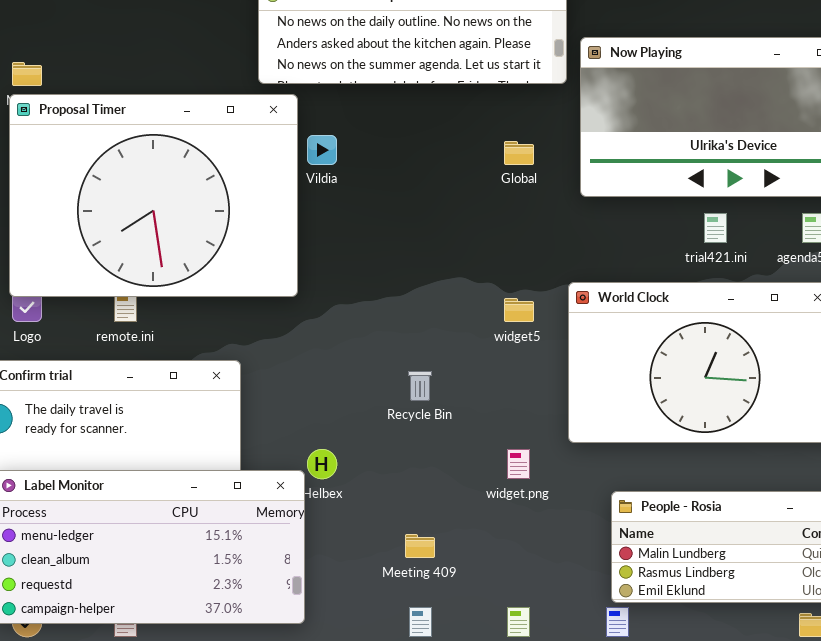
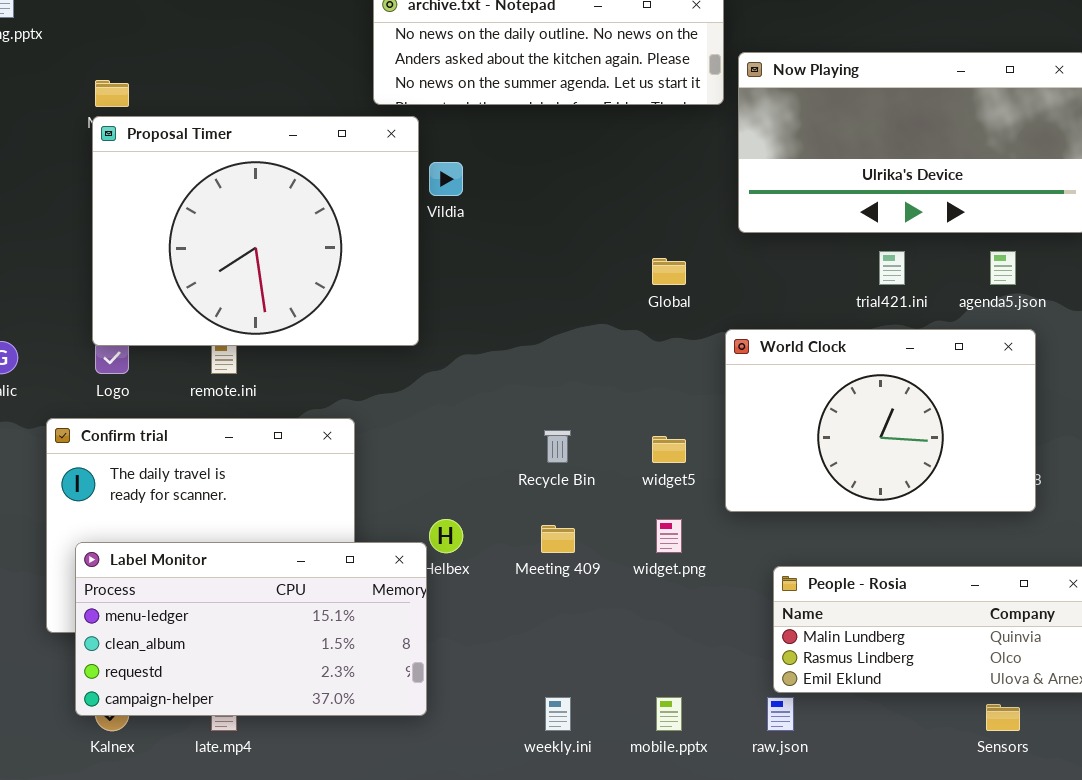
Global: [504,141,534,165] -> [652,258,686,285], moved
widget5: [504,298,534,322] -> [652,436,686,463], moved
Meeting 409: [405,534,435,558] -> [541,525,575,553], moved

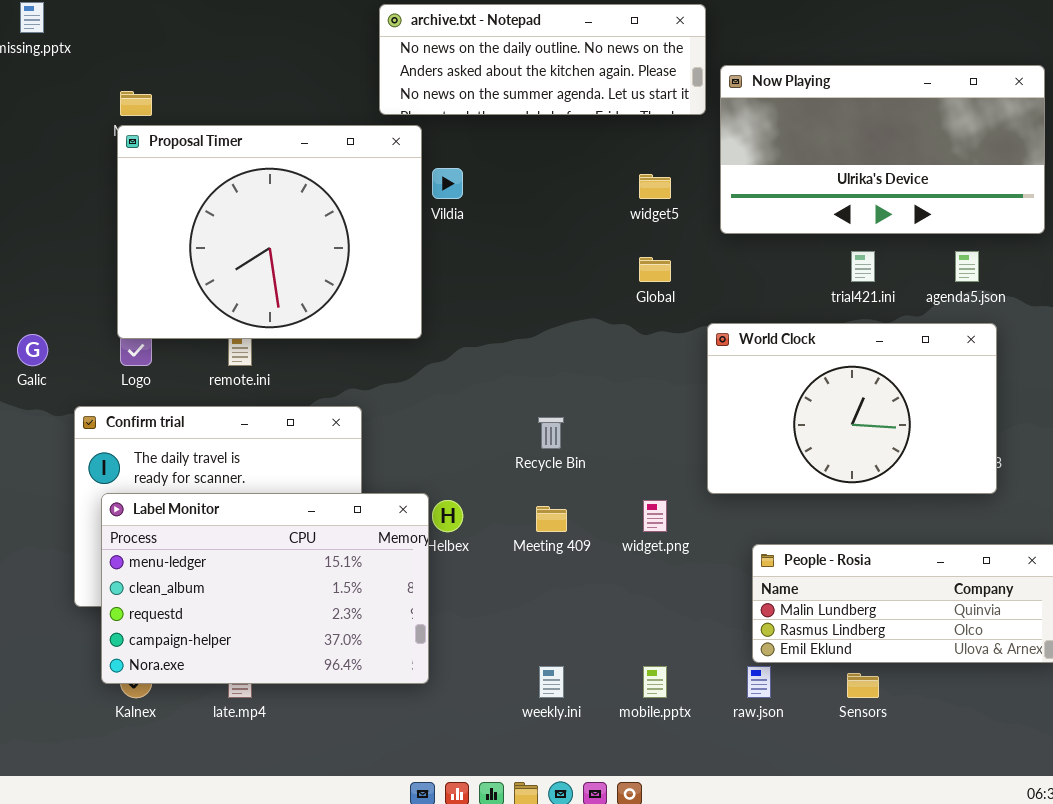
widget5: [652,436,686,463] -> [639,174,671,199], moved
Label Monitor: [75,542,427,716] -> [101,493,429,684], resized
Sensors: [986,704,1020,731] -> [847,673,879,698], moved

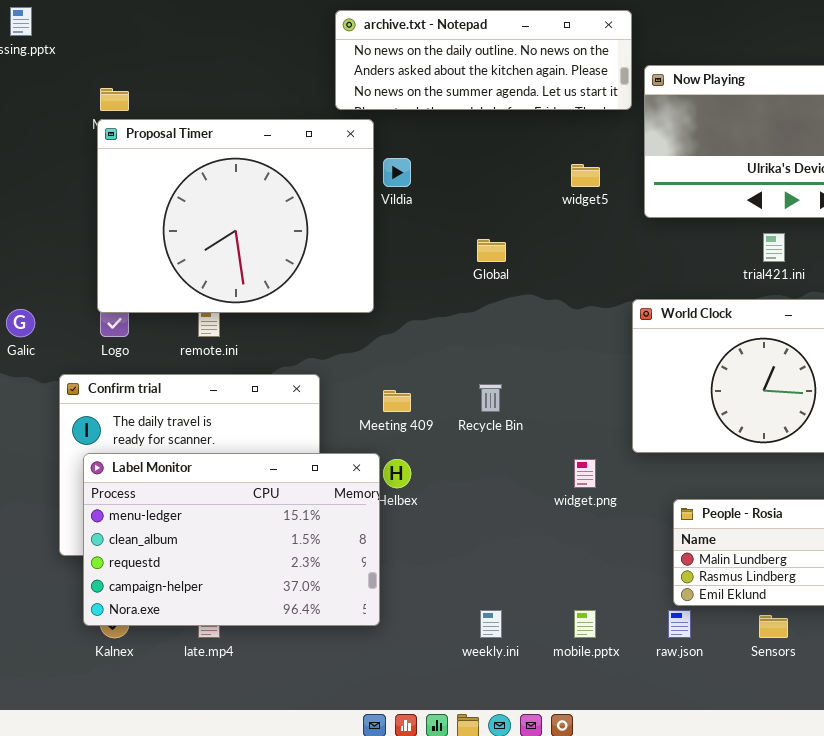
Global: [639,257,671,282] -> [477,239,506,262], moved
Meeting 409: [536,506,567,532] -> [383,390,411,412], moved

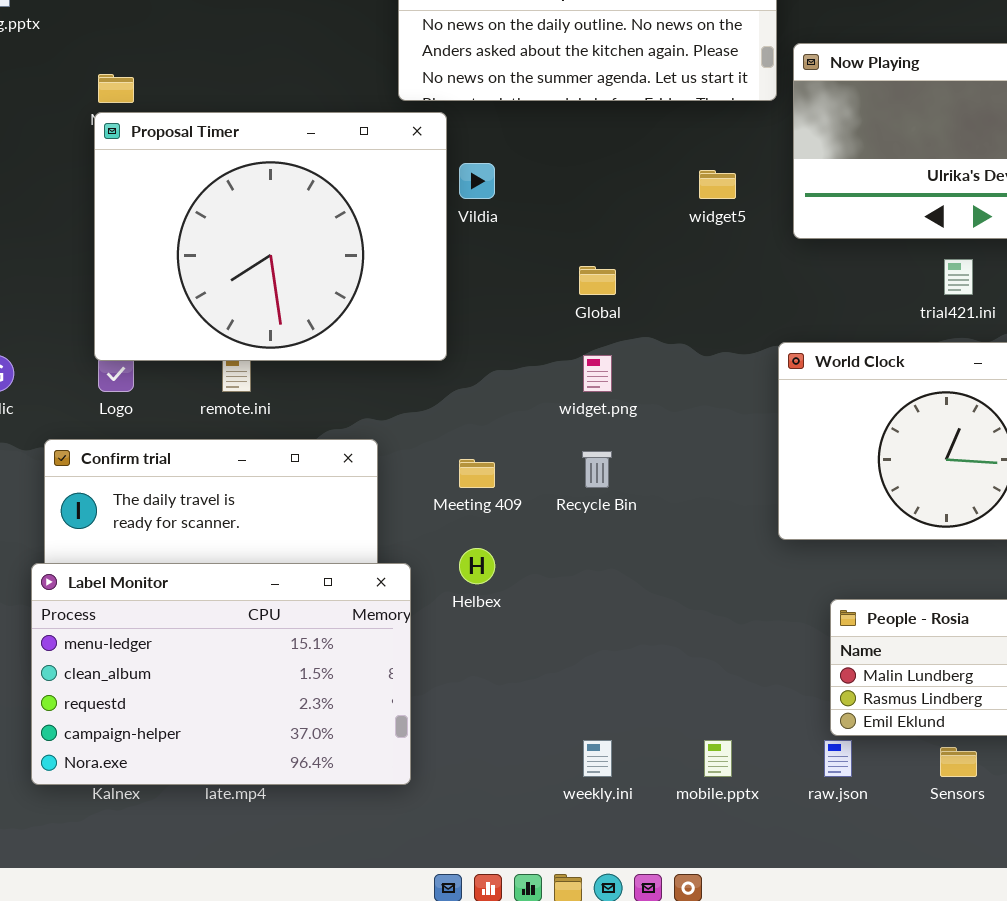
Label Monitor: [83,453,380,626] -> [31,563,411,785], moved
widget.png: [574,459,596,488] -> [583,355,612,392], moved

